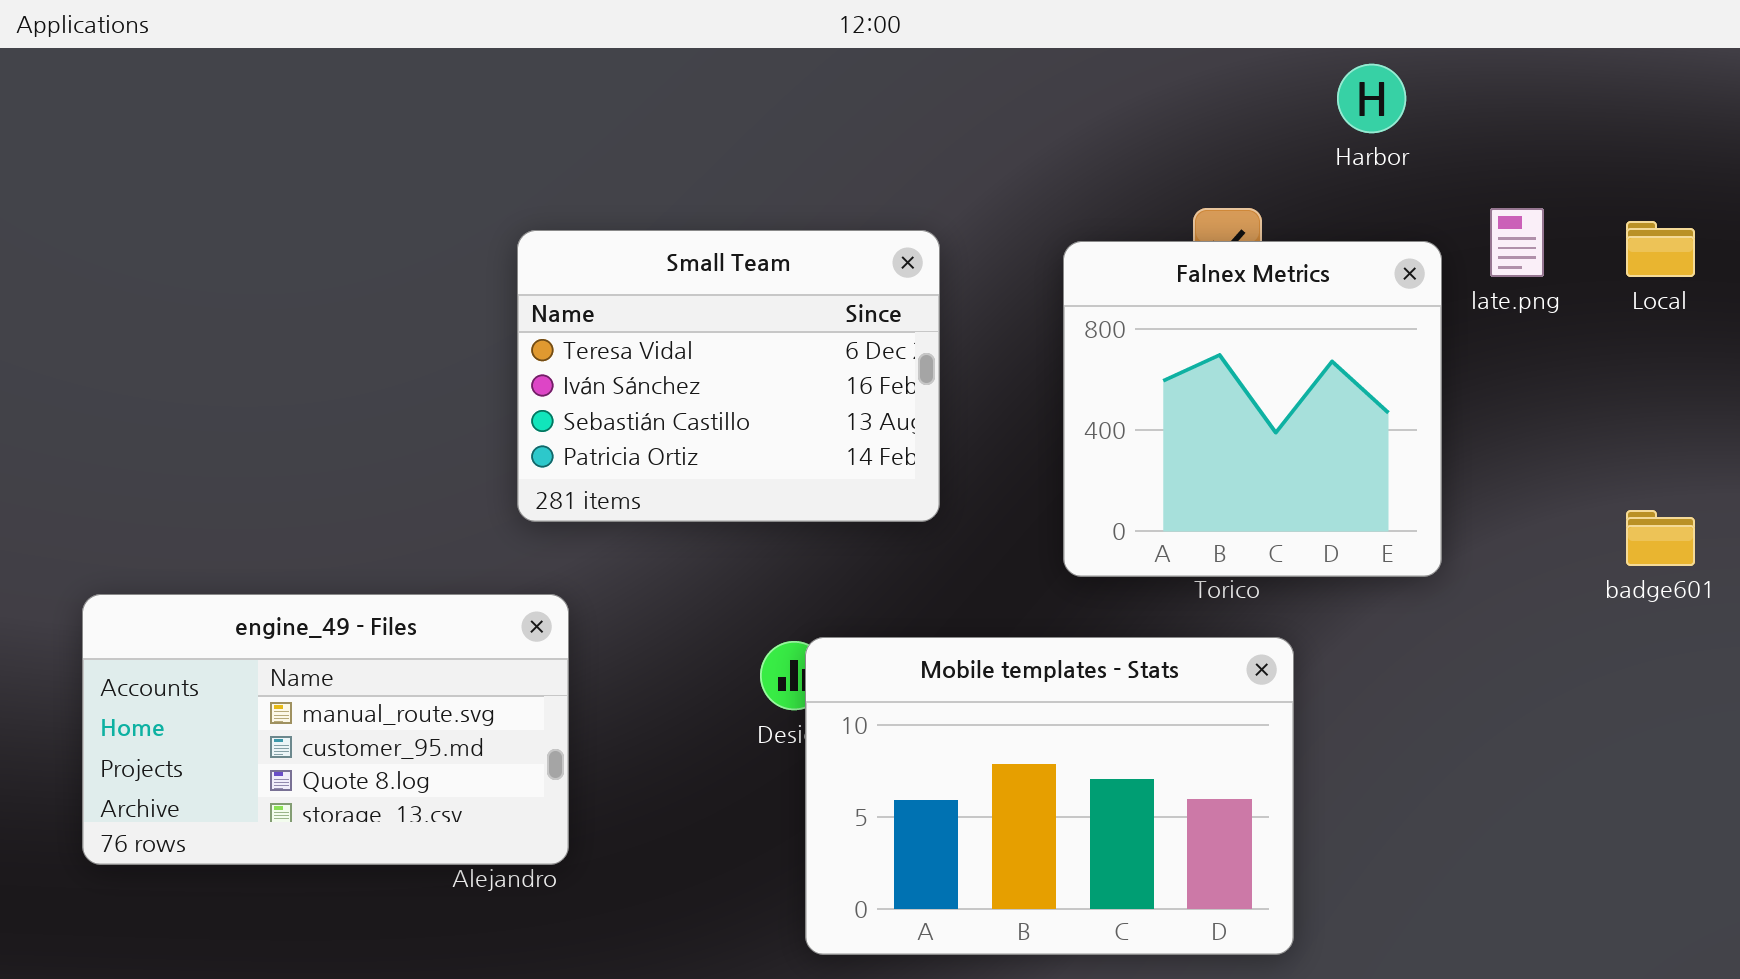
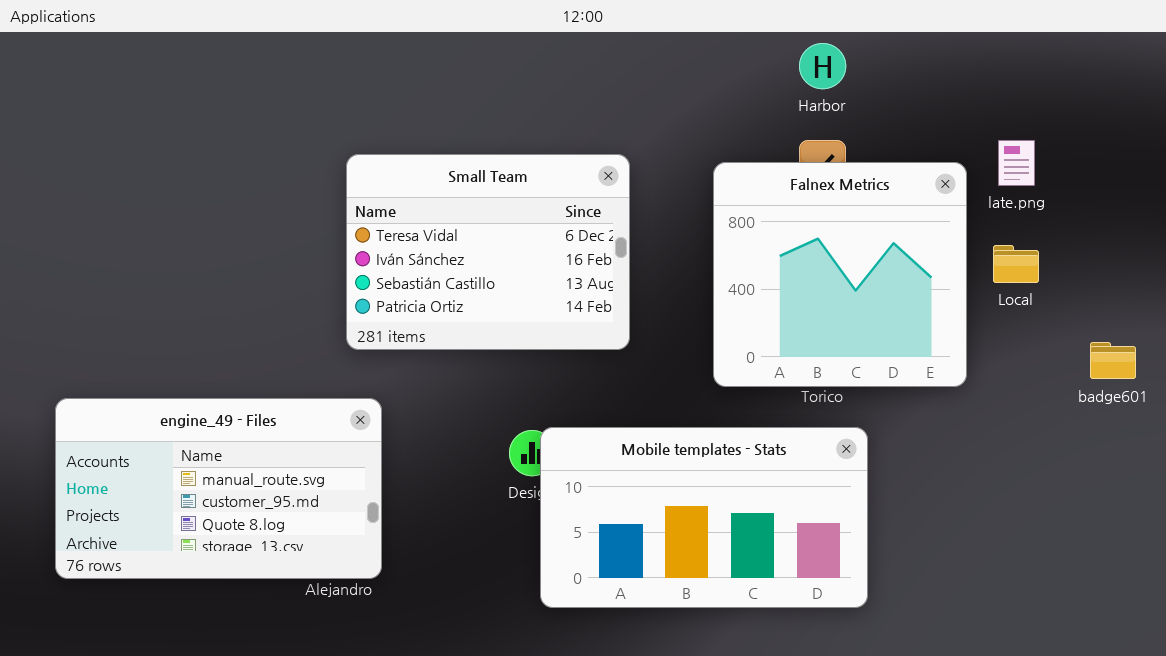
Harbor: [1337,64,1406,133] -> [799,43,846,89], moved
Local: [1626,221,1695,277] -> [993,245,1039,283], moved
Mobile templates - Stats: [805,637,1294,955] -> [540,427,868,608], resized

